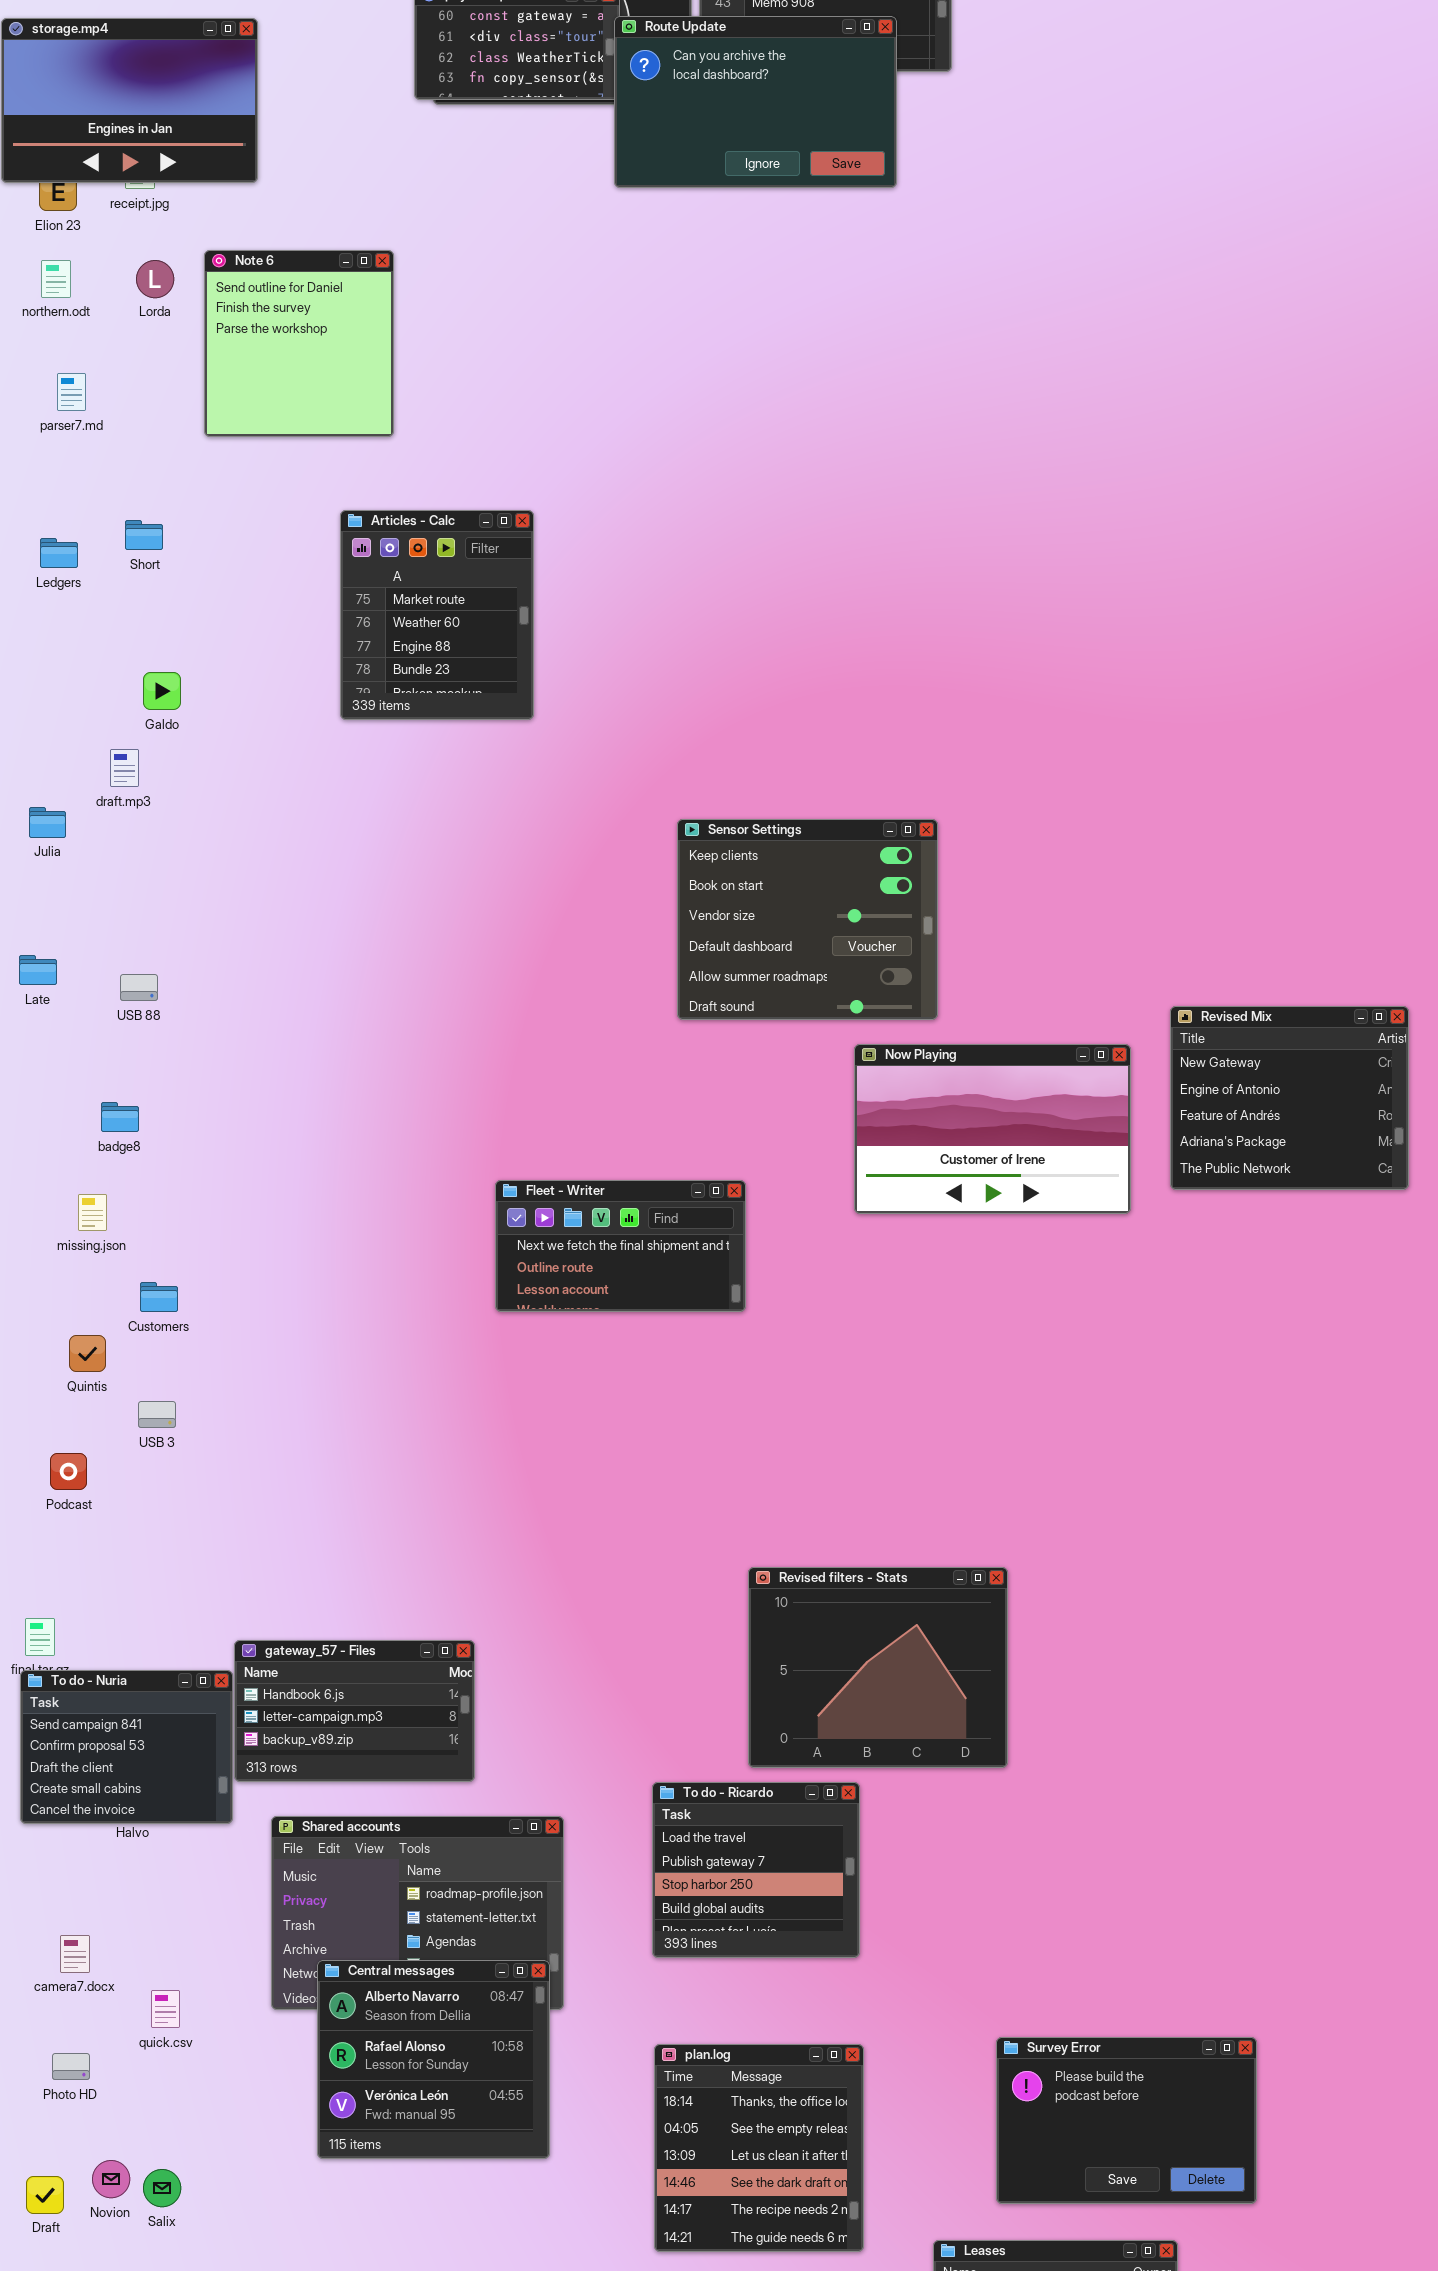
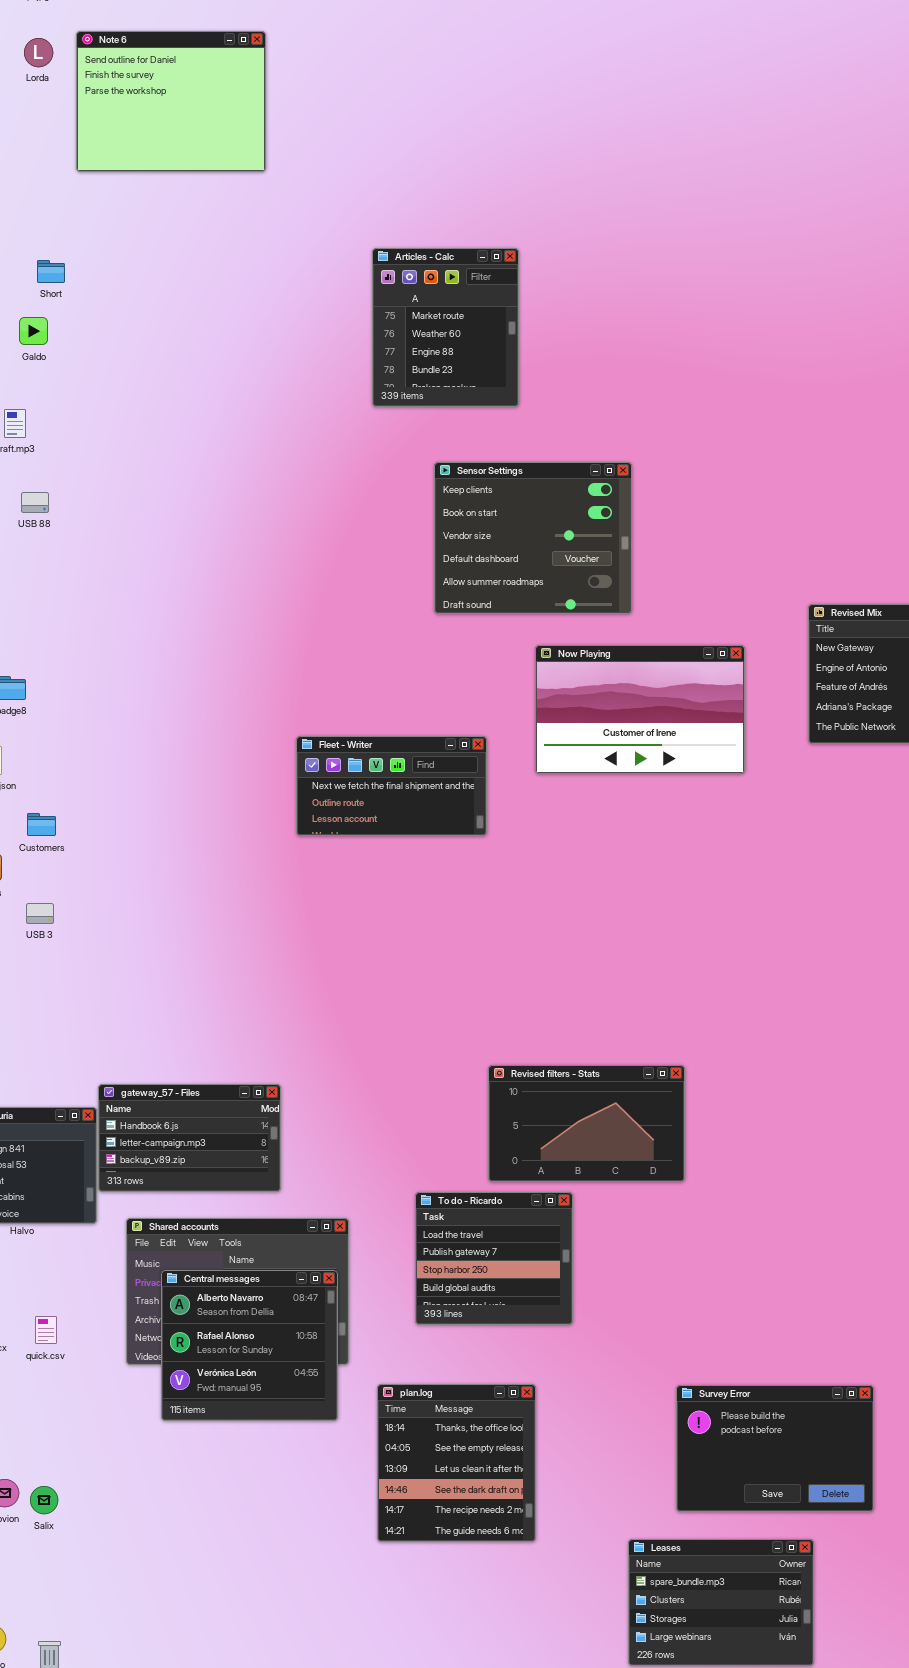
Note 6: [204,250,394,437] -> [76,31,266,172], resized
Articles - Calc: [340,510,534,720] -> [372,248,519,407], moved
Short: [125,520,163,550] -> [37,260,65,283], moved
Galdo: [143,672,181,710] -> [19,317,48,345], moved
USB 88: [120,974,158,1001] -> [21,492,49,513], moved
Now Playing: [854,1044,1131,1214] -> [535,645,745,774], moved
Revised filters - Stats: [748,1567,1008,1768] -> [488,1065,685,1182], resized
Central messages: [317,1960,550,2159] -> [161,1270,338,1421], moved
quick.csv: [151,1990,180,2028] -> [35,1316,57,1344], moved
plan.log: [654,2044,864,2252] -> [377,1384,536,1542], moved

